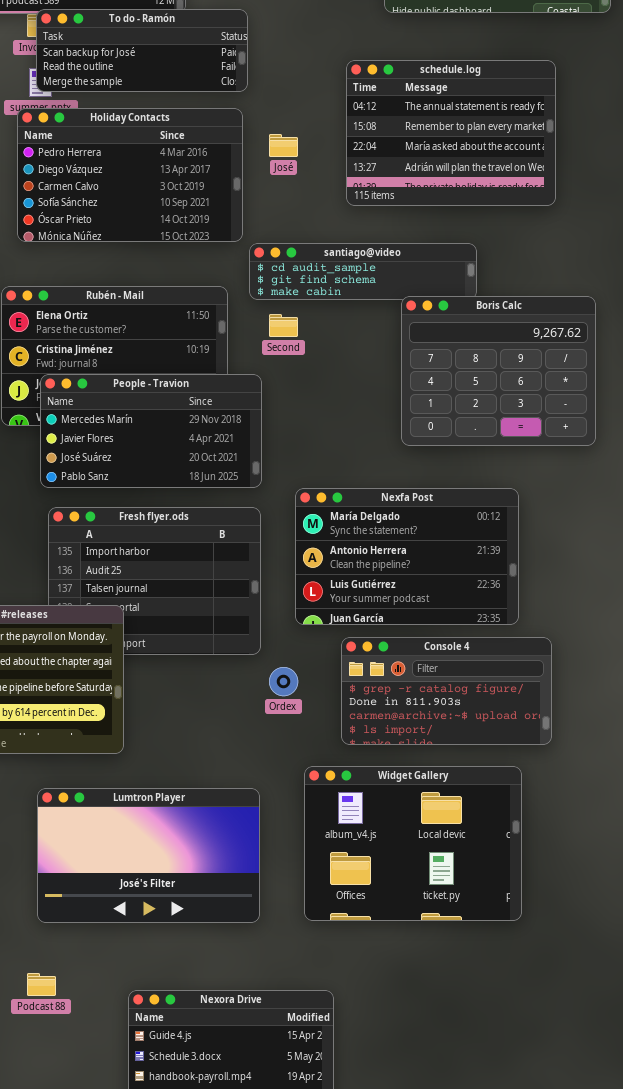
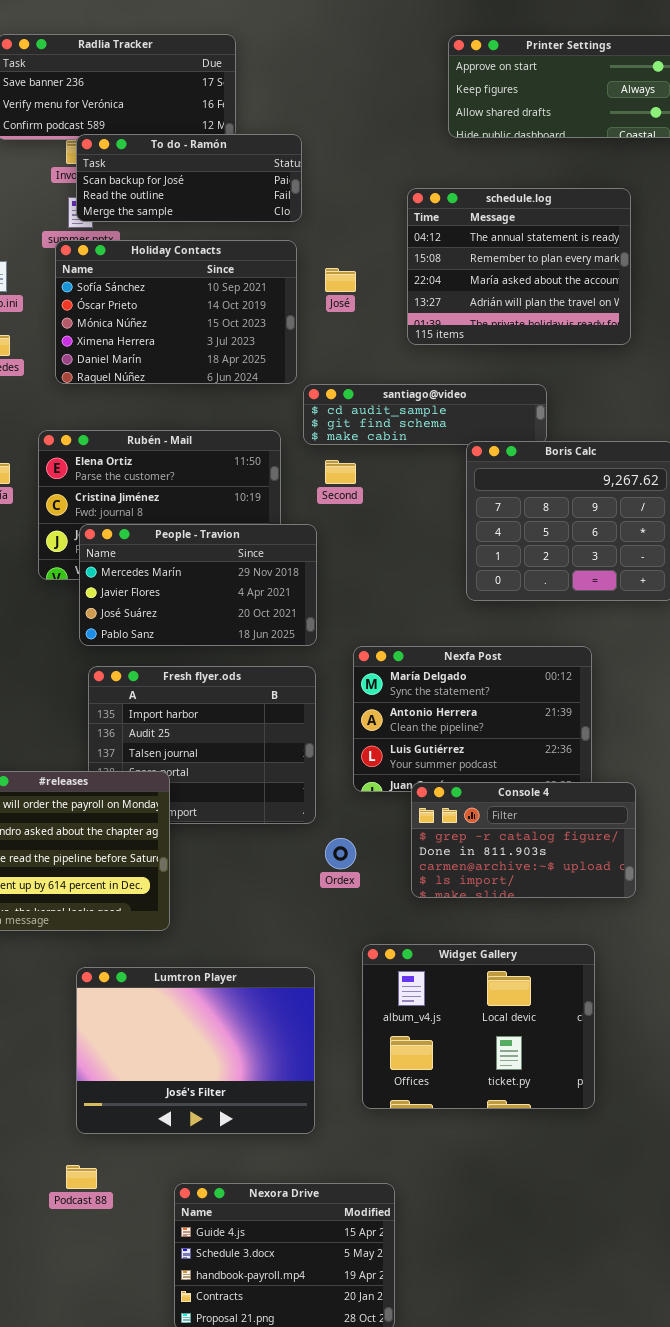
Holiday Contacts: [17,108,243,242] -> [55,240,297,384], scrolled down 3 rows
Console 4: [341,637,552,745] -> [411,782,636,898], moved
Lumtron Player: [37,788,260,923] -> [76,967,315,1134], resized

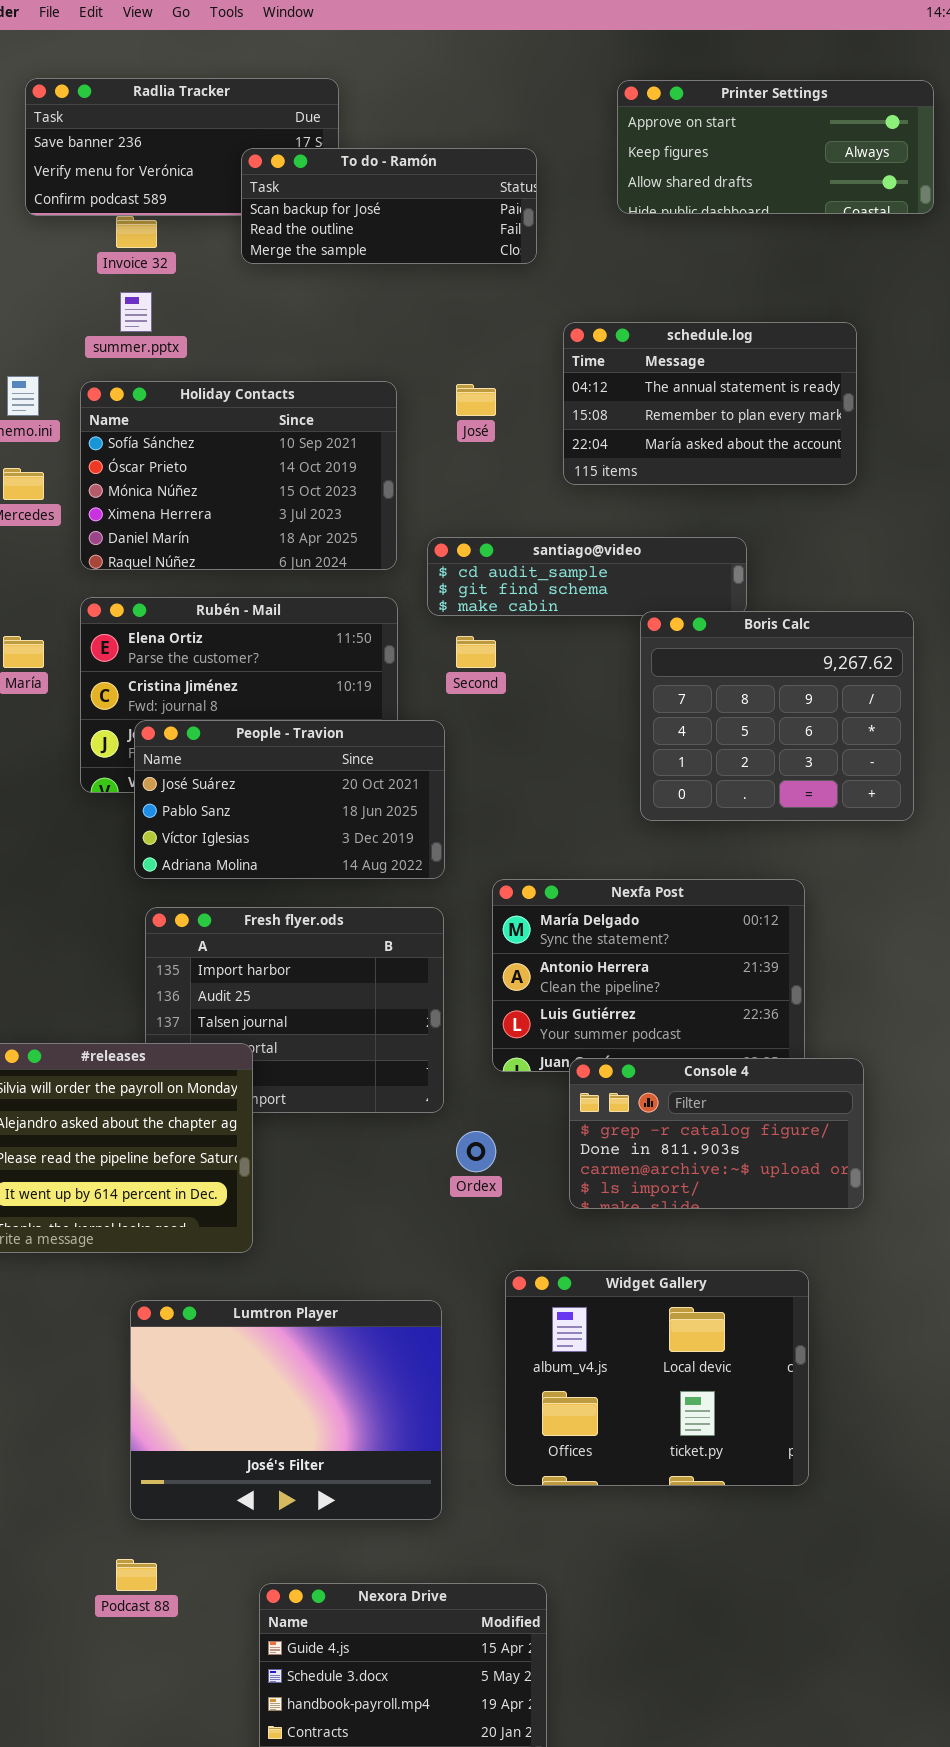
To do - Ramón: [76,134,302,222] -> [241,148,537,264], moved
schedule.log: [407,188,631,345] -> [563,322,857,485], resized
Holiday Contacts: [55,240,297,384] -> [80,381,397,570], moved
People - Travion: [79,524,317,646] -> [134,720,445,879], scrolled down 2 rows

